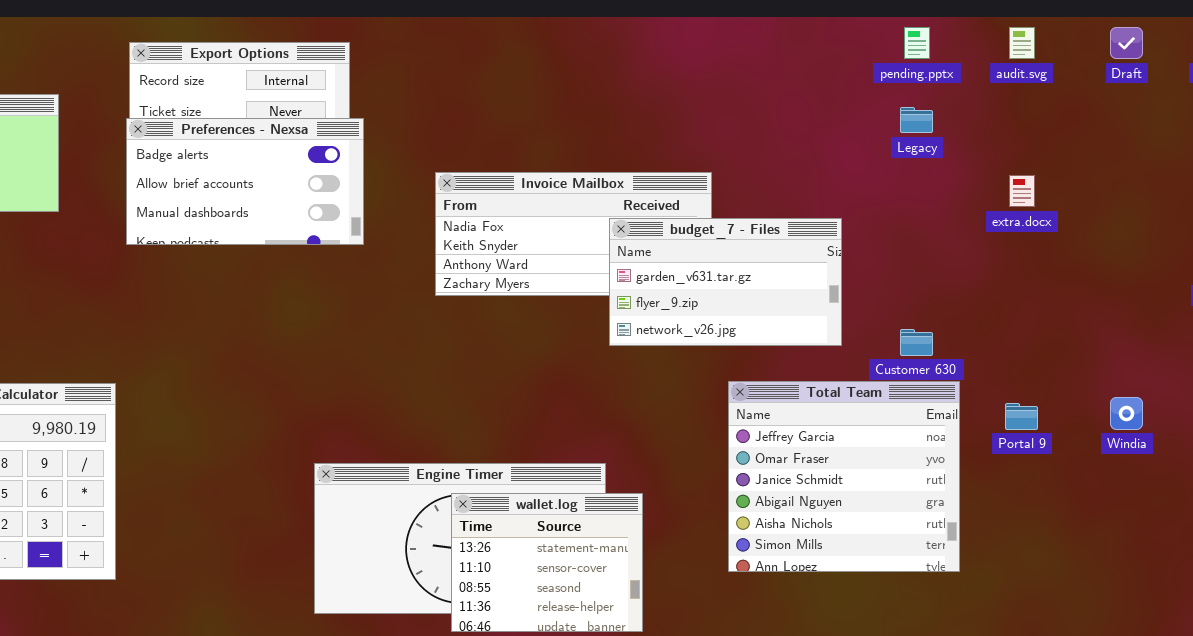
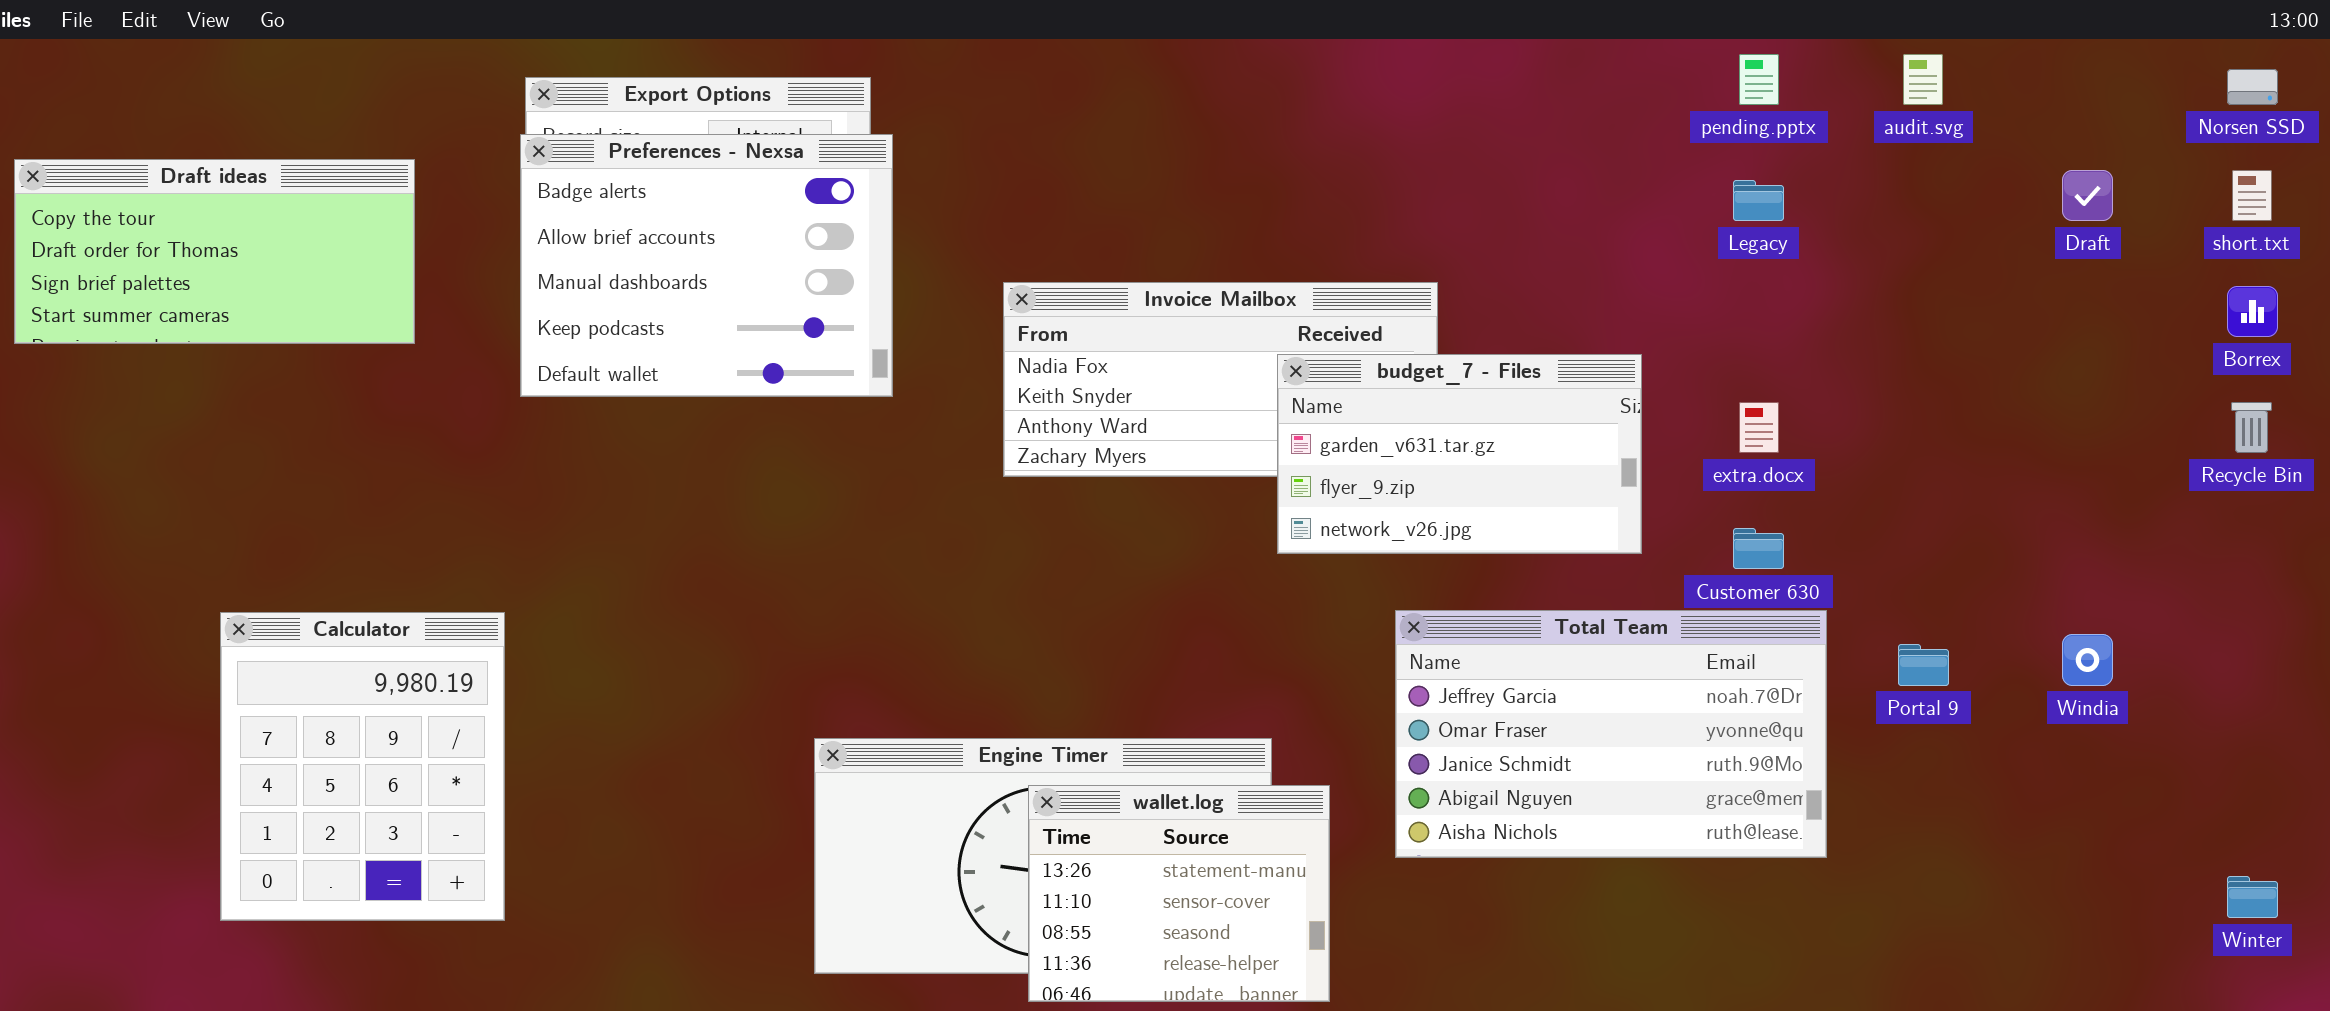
Draft: [1110,27,1143,59] -> [2062,170,2113,221], moved
Preferences - Nexsa: [126,118,364,245] -> [520,134,893,397], resized
extra.docx: [1009,175,1035,207] -> [1739,402,1779,453], moved
Total Team: [728,381,960,572] -> [1395,610,1827,858], resized

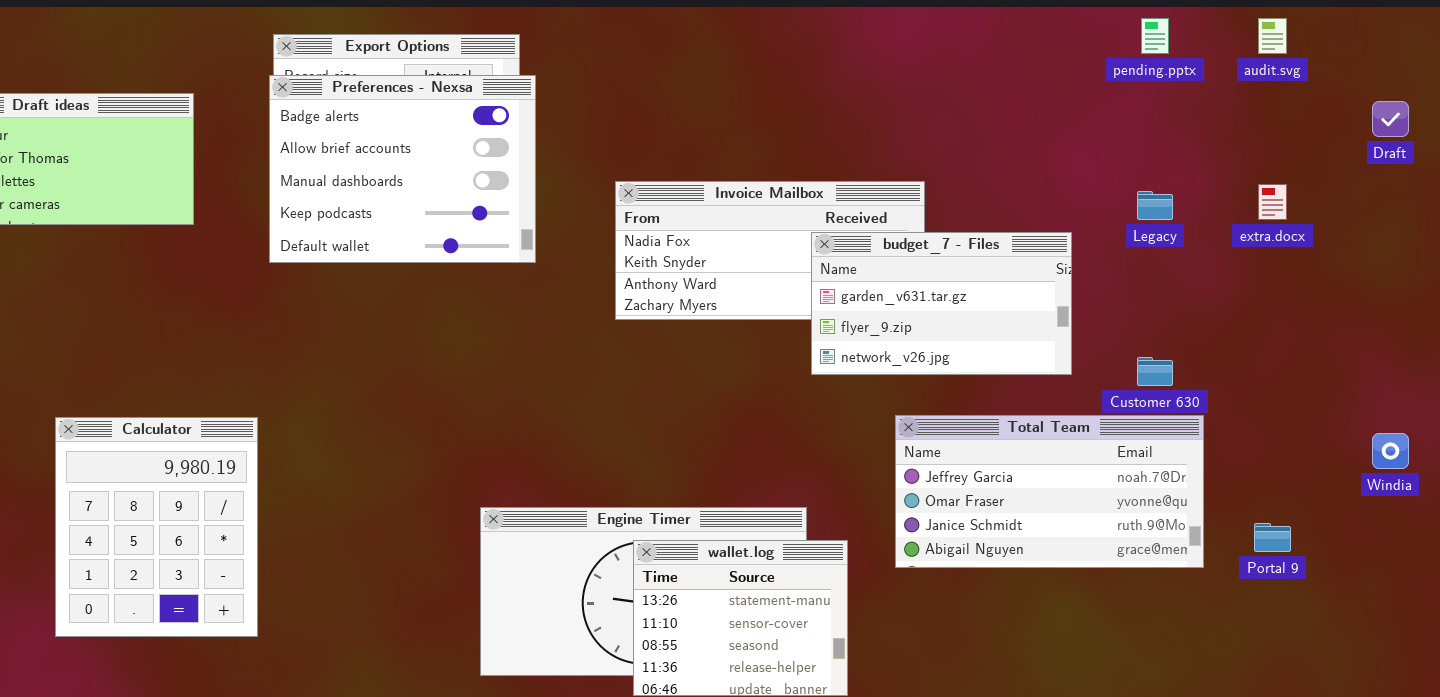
Legacy: [1733,180,1784,221] -> [1137,191,1173,220], moved
extra.docx: [1739,402,1779,453] -> [1258,184,1287,220], moved
Total Team: [1395,610,1827,858] -> [895,415,1204,568], resized
Portal 9: [1898,644,1949,686] -> [1254,523,1291,552], moved

